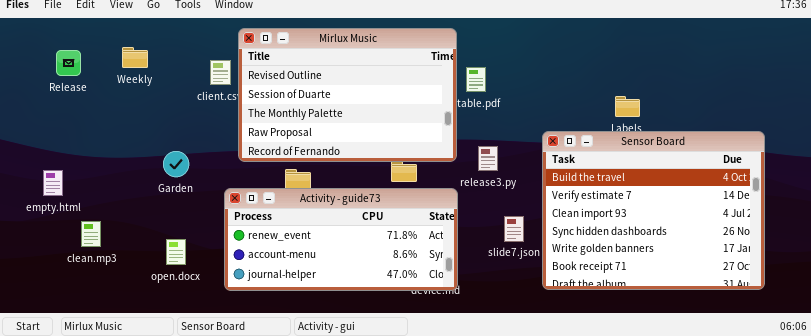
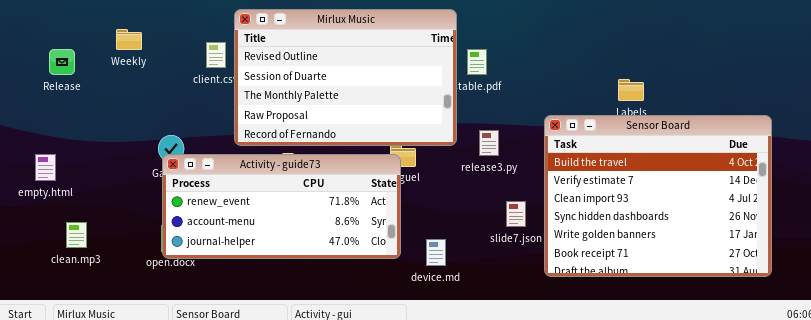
Release: [56,50,81,76] -> [49,49,75,75], moved
Activity - guide73: [224,188,458,291] -> [162,154,401,259], moved
clean.mp3: [81,221,101,247] -> [66,222,87,248], moved

